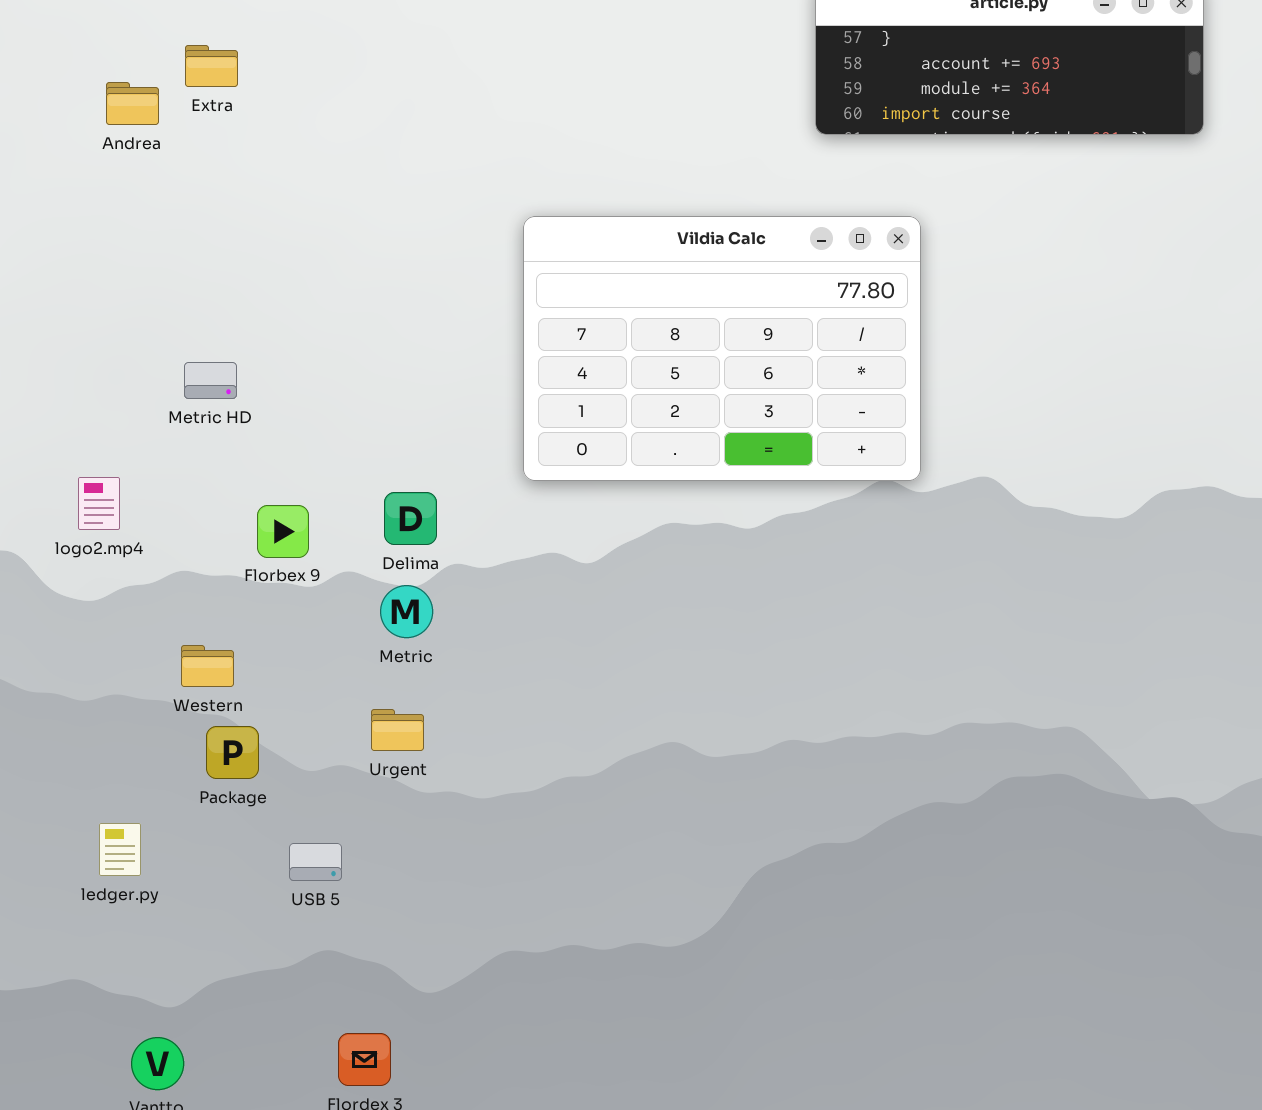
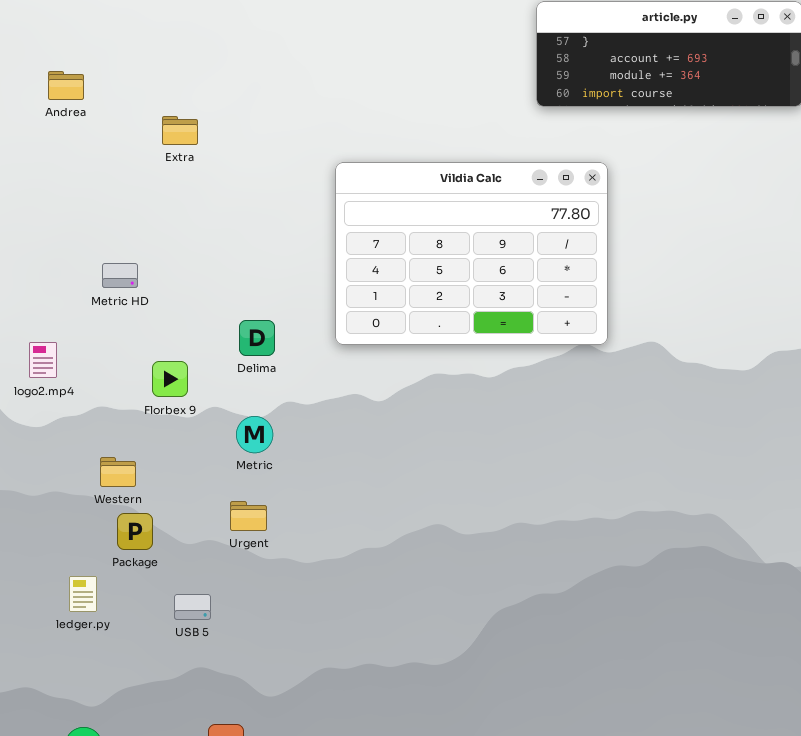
Extra: [185,45,238,87] -> [162,116,198,145], moved
Delima: [384,492,437,545] -> [239,320,275,356], moved
ledger.py: [99,823,141,876] -> [69,576,97,612], moved

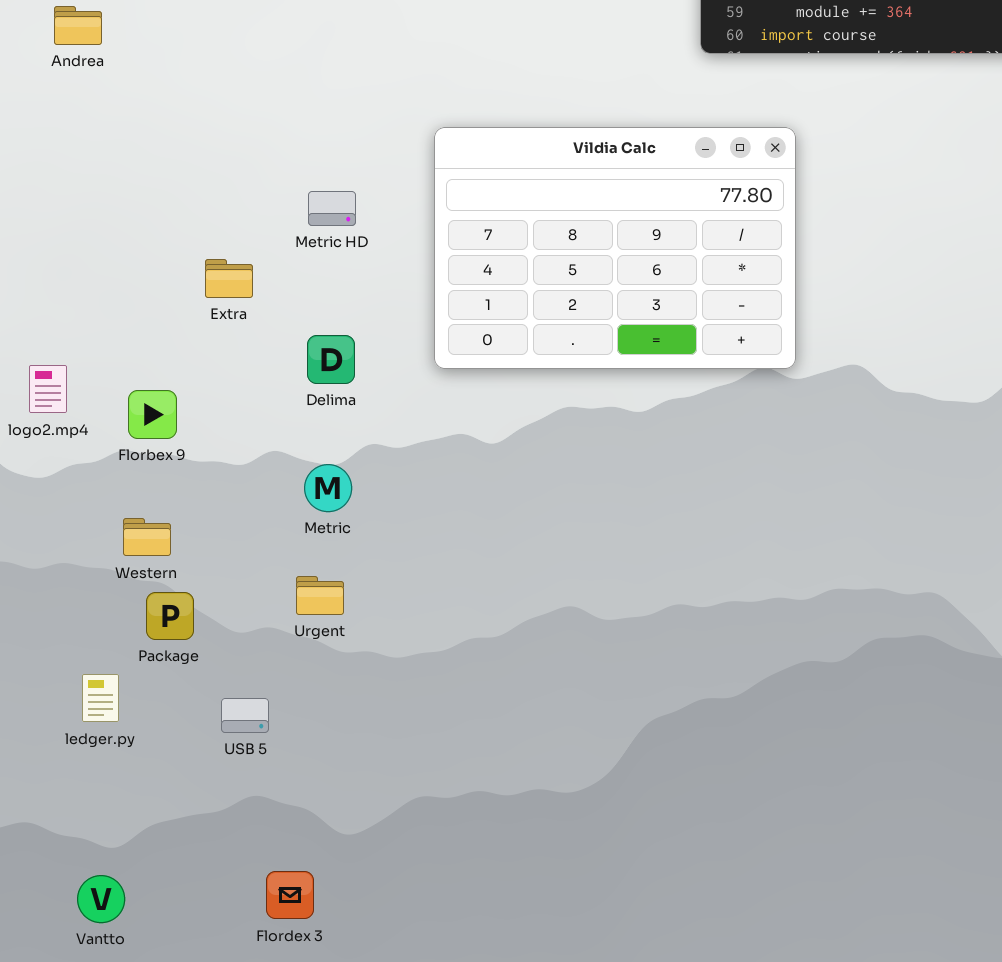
Extra: [162,116,198,145] -> [205,259,253,298], moved
Metric HD: [102,263,138,288] -> [308,191,356,226], moved
Florbex 9: [152,361,188,397] -> [128,390,177,439], moved

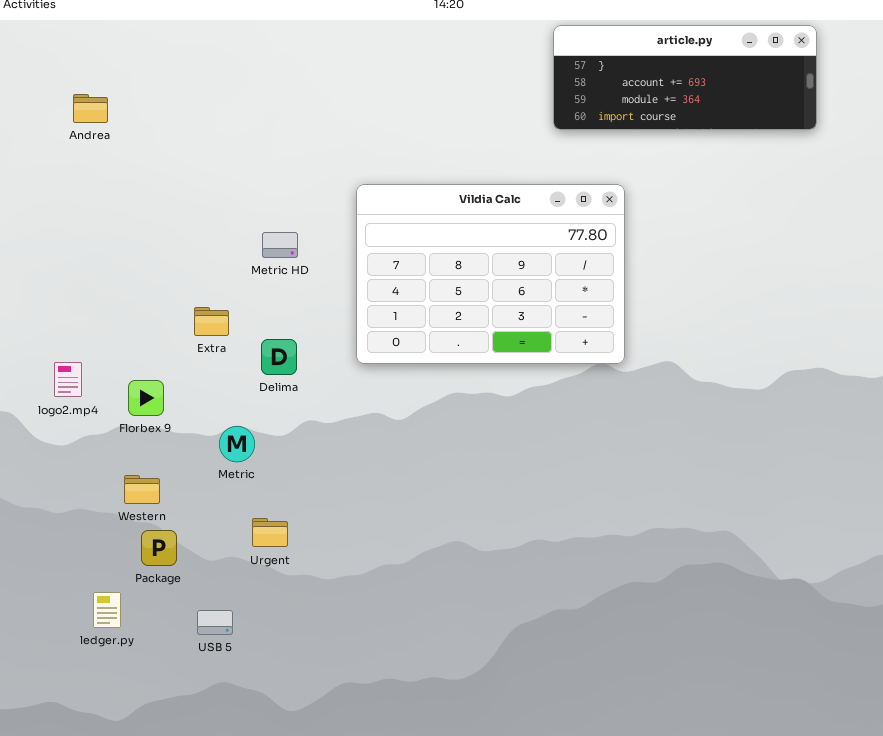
Extra: [205,259,253,298] -> [194,307,229,336], moved
Metric: [304,464,352,512] -> [219,426,255,462], moved

